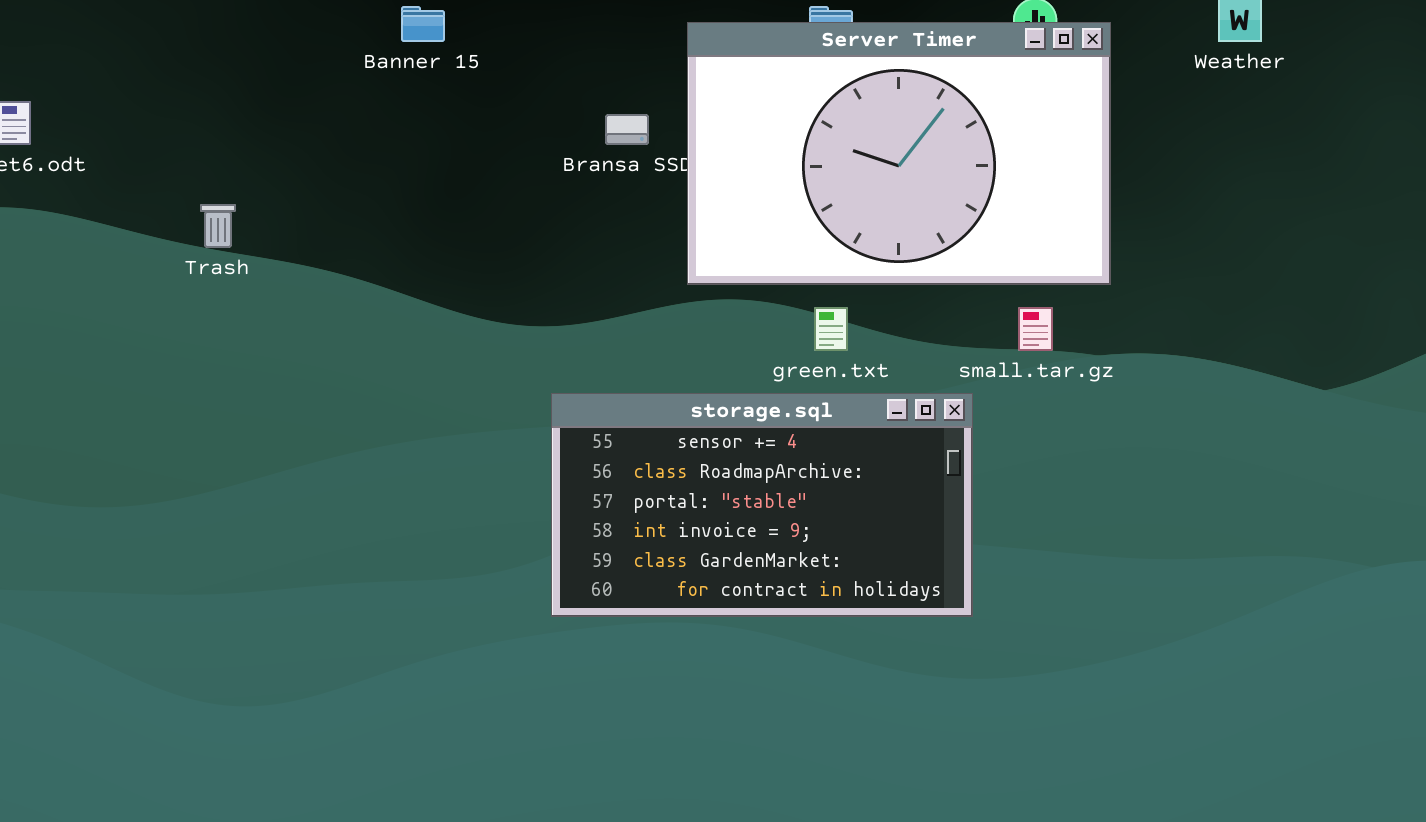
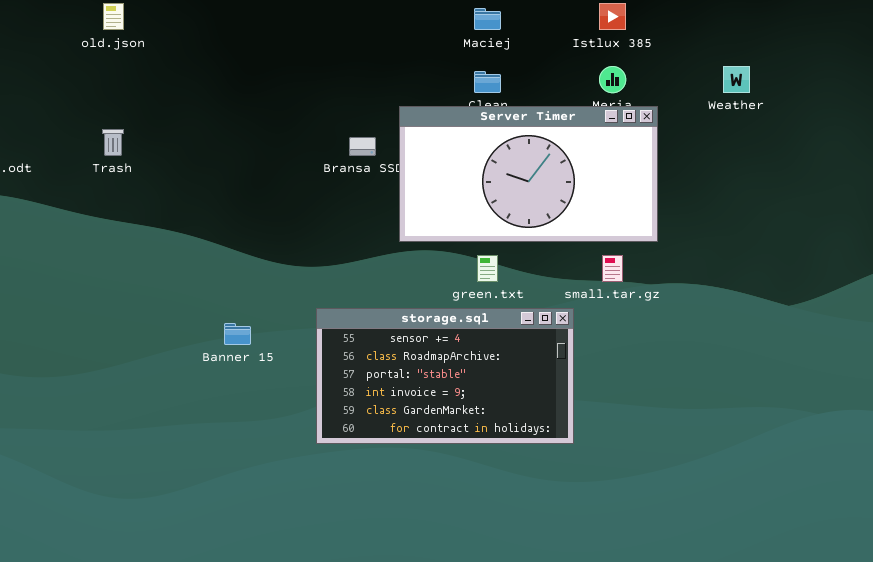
Banner 15: [401,6,445,42] -> [224,323,251,345], moved
Server Timer: [687,22,1111,285] -> [399,106,658,242], resized
Trash: [200,204,236,248] -> [102,129,124,156], moved

